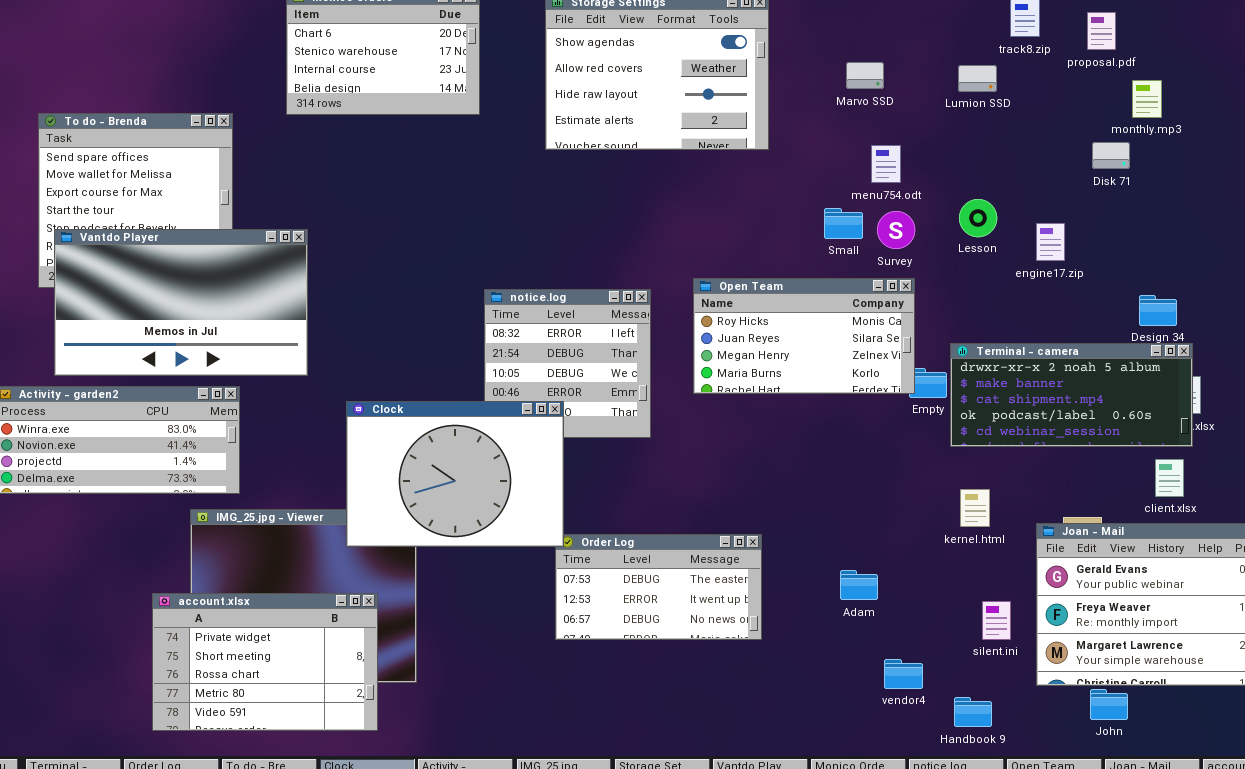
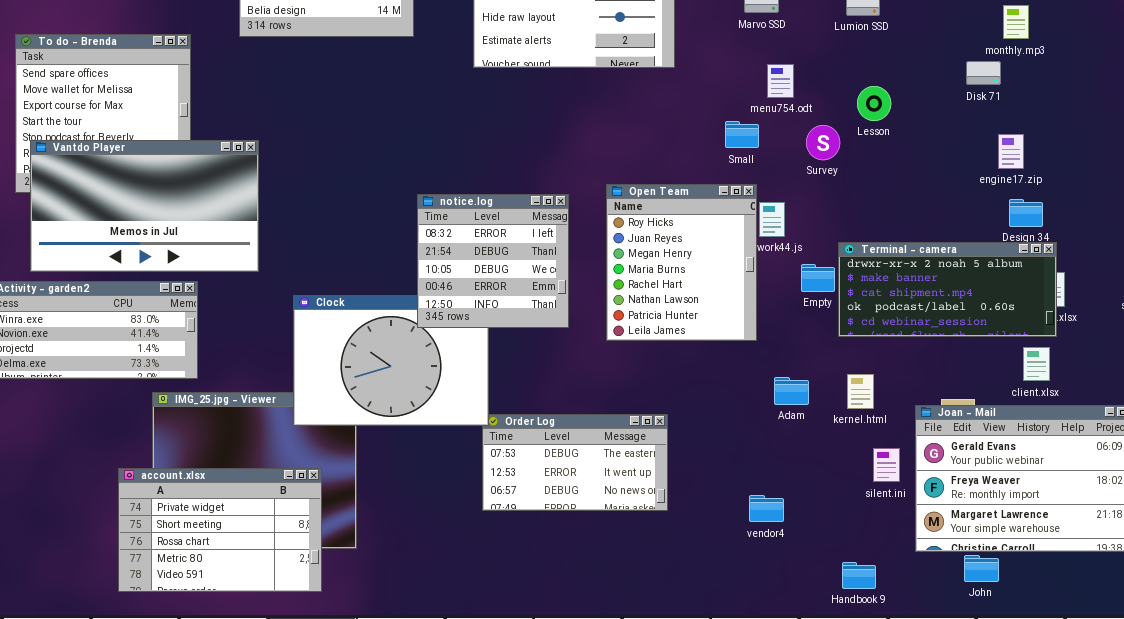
Lesson: [959,199,997,237] -> [857,86,891,121], moved
Survey: [877,211,915,249] -> [806,125,840,160], moved
engine17.zip: [1036,223,1065,261] -> [998,134,1024,169], moved
Open Team: [693,278,915,394] -> [606,184,757,341], resized
notice.log: [484,289,651,438] -> [417,194,569,328], raised
Adam: [840,570,878,600] -> [774,377,809,405], moved
silent.ini: [982,601,1011,640] -> [873,448,900,482], moved
vendor4: [884,659,923,689] -> [749,495,784,522], moved

